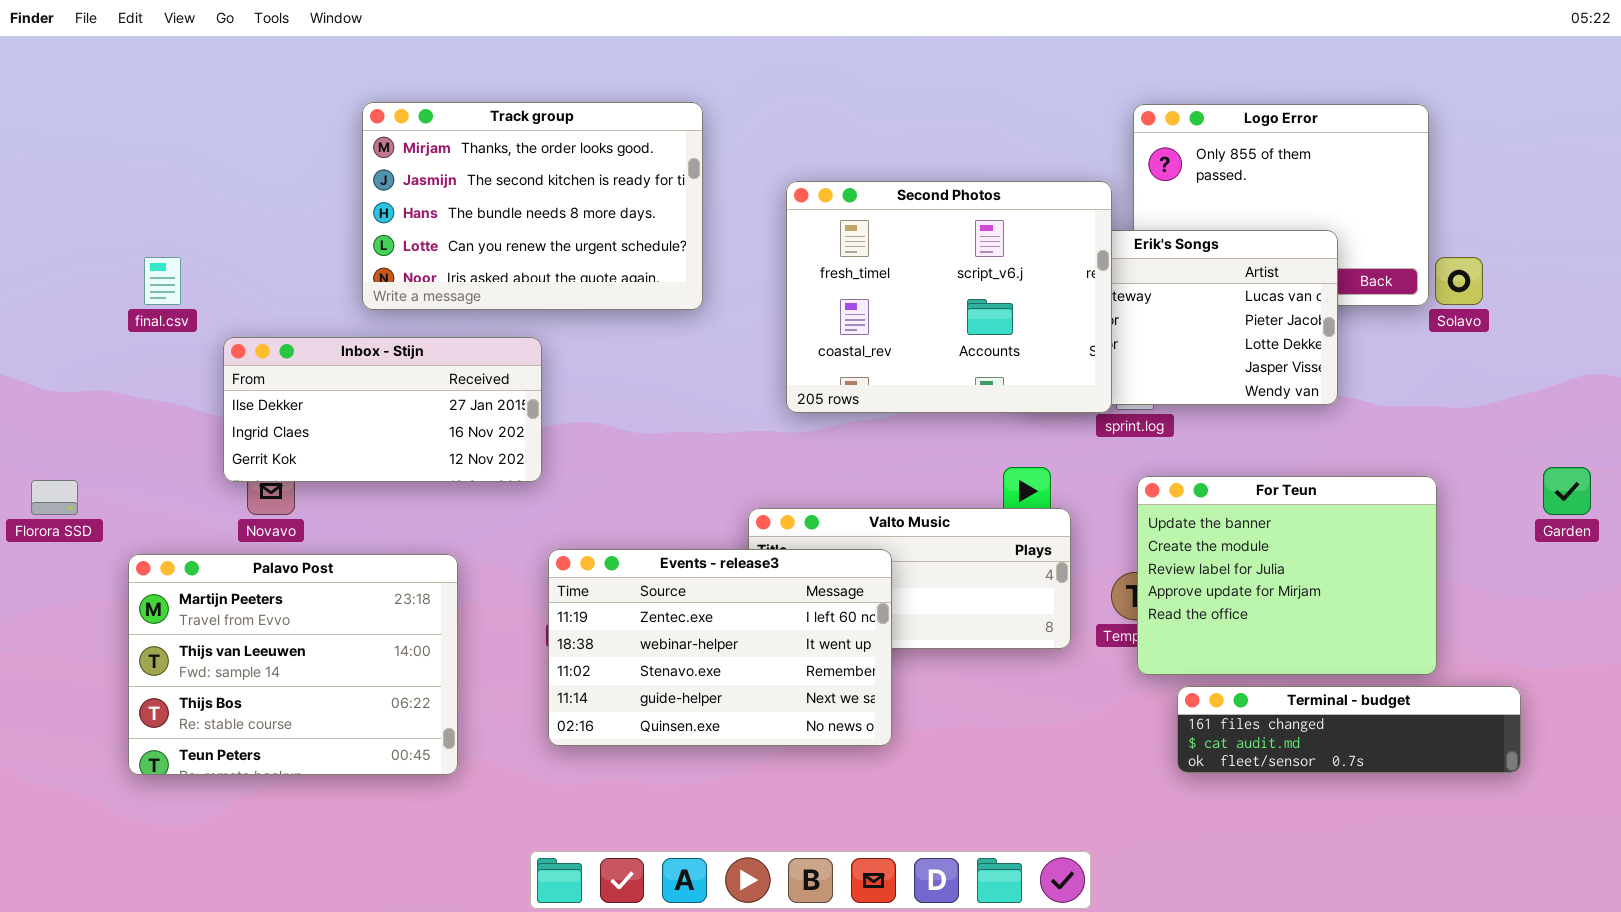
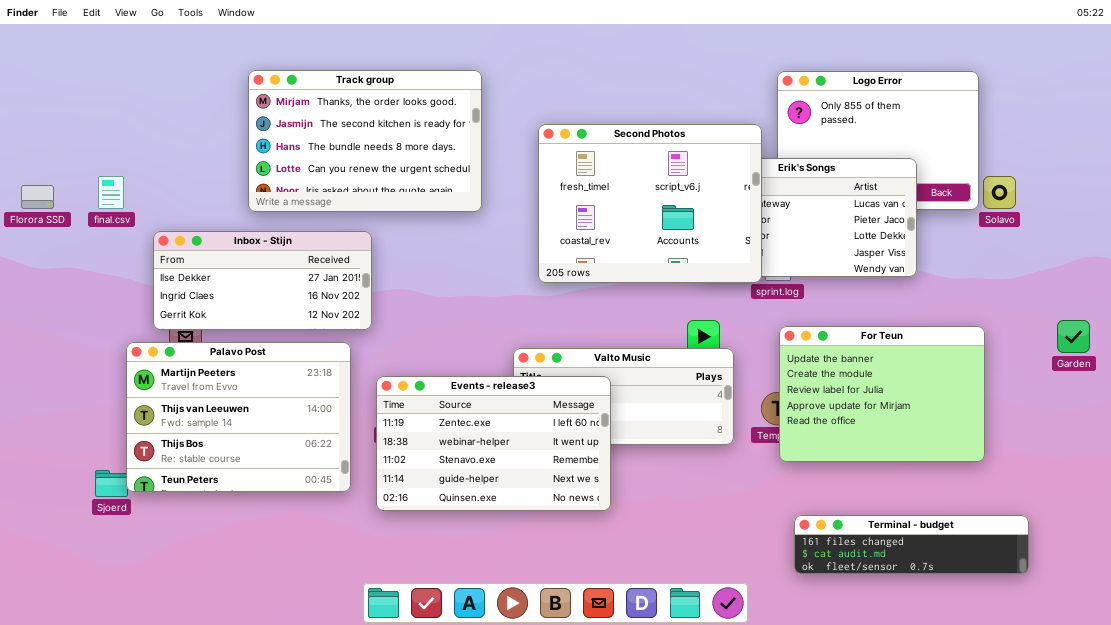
Florora SSD: [31,480,78,515] -> [21,185,54,209], moved
Palavo Post: [128,554,458,775] -> [126,342,351,492], moved
Terminal - budget: [1177,686,1521,773] -> [794,515,1029,574], moved

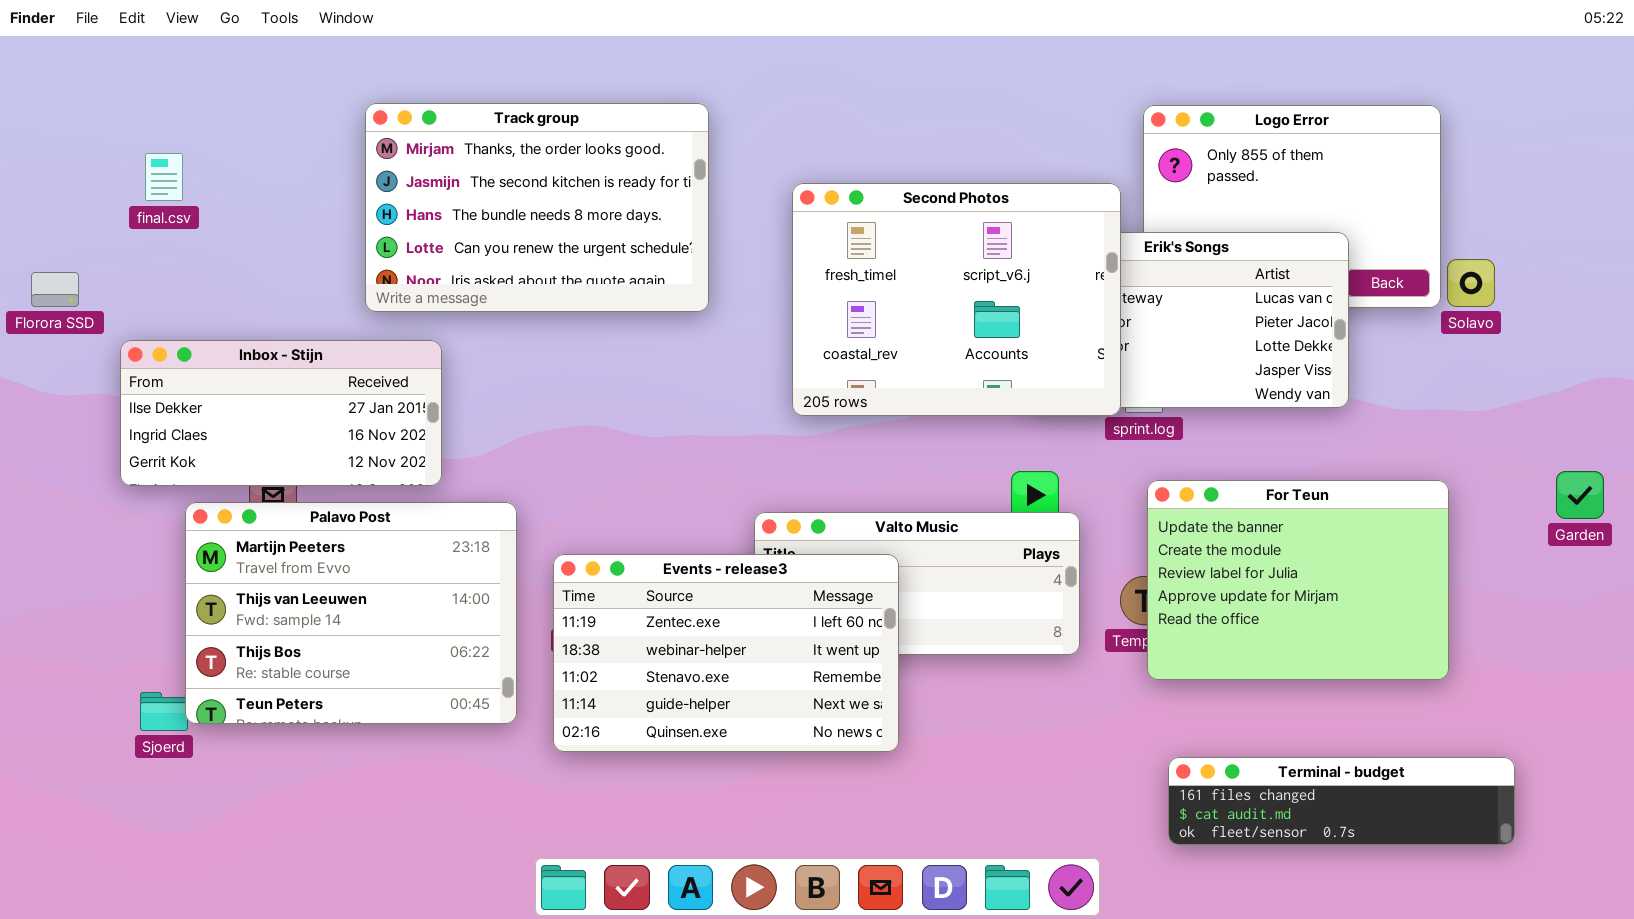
final.csv: [98,176,124,209] -> [145,153,183,201], moved
Inbox - Stijn: [153,231,372,330] -> [120,340,442,486], moved

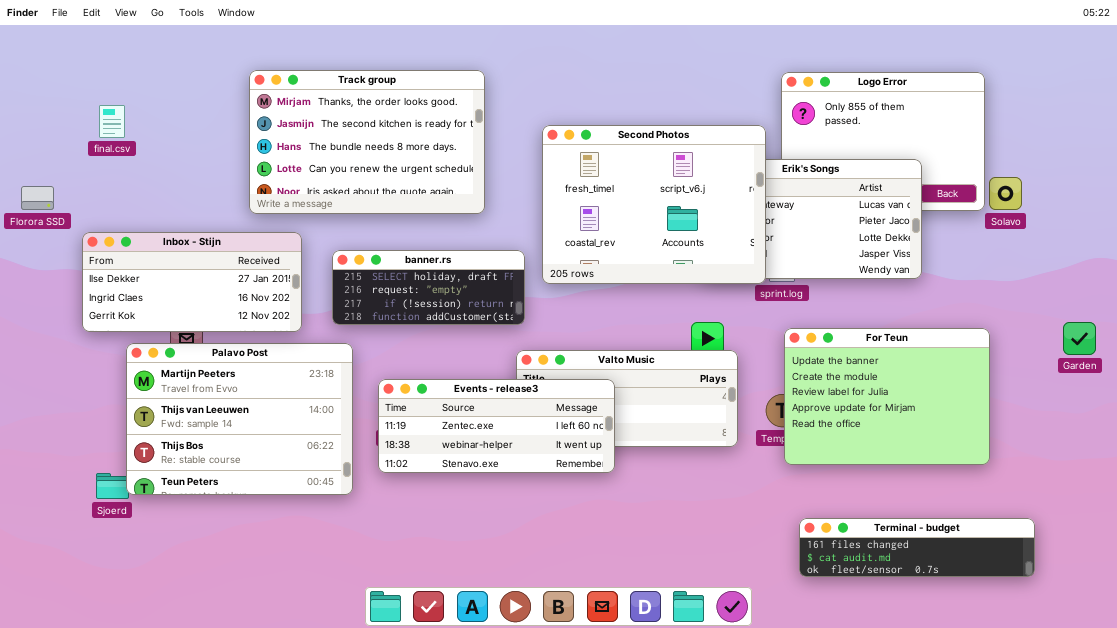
banner.rs: none -> [332,250,525,325], opened
Events - release3: [553,554,899,752] -> [378,379,615,473], resized

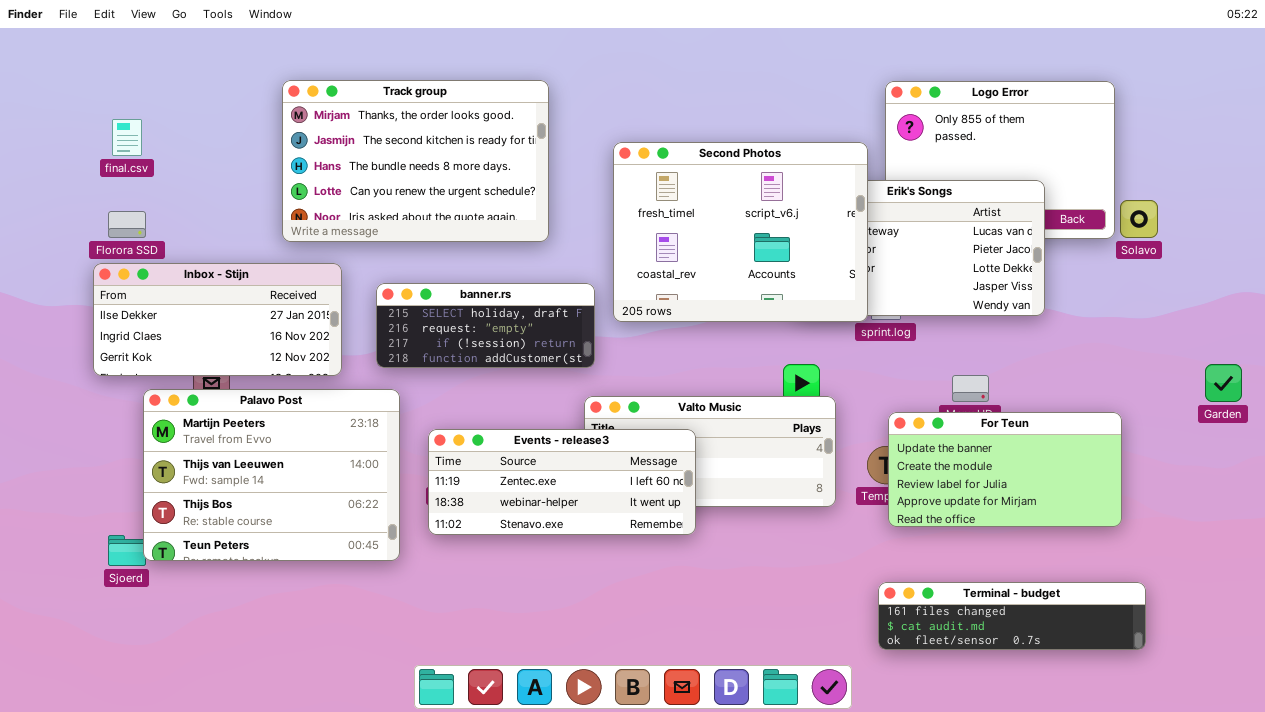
Florora SSD: [21,186,54,210] -> [108,211,146,238], moved
For Teun: [784,328,990,465] -> [888,412,1122,527], resized
Terminal - budget: [799,518,1035,577] -> [878,582,1146,650], moved

